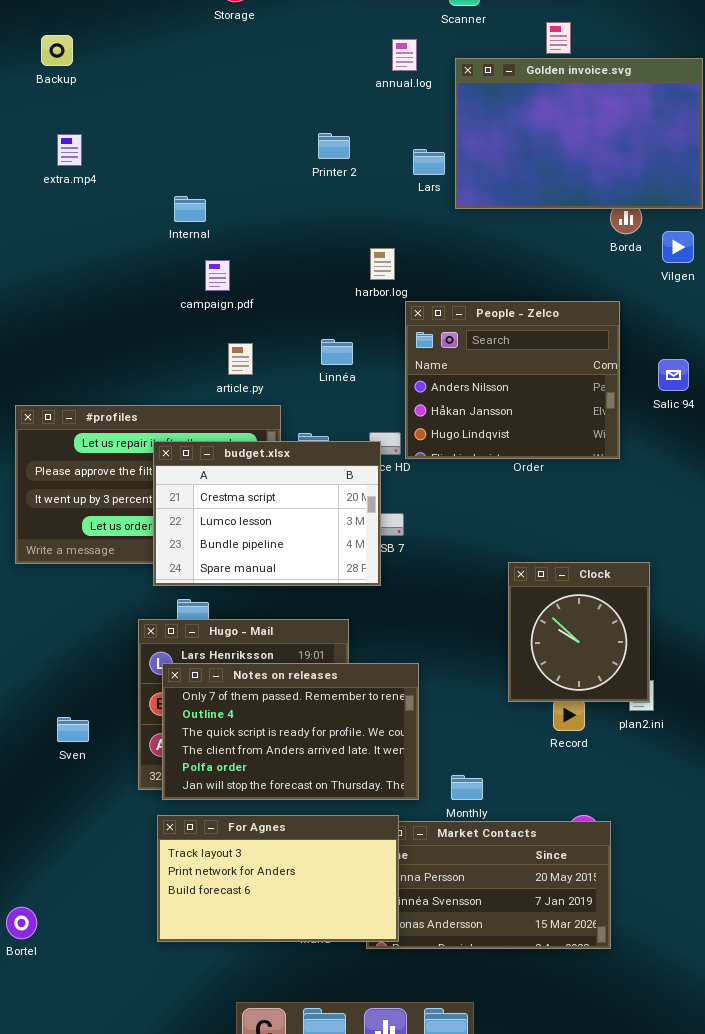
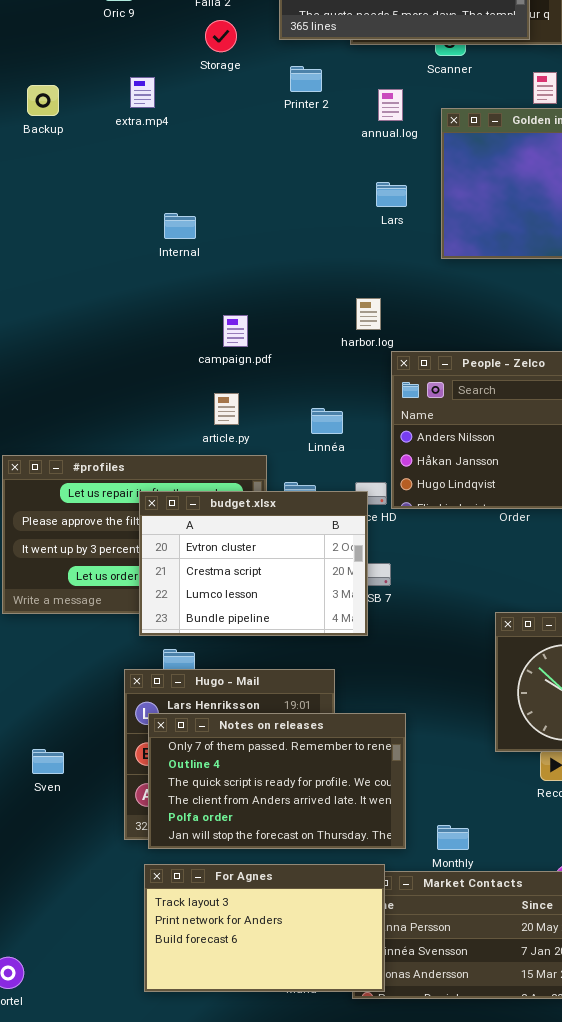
Printer 2: [318,133,350,159] -> [290,66,322,92], moved
extra.mp4: [57,134,82,166] -> [130,77,155,108], moved
Lars: [413,149,445,175] -> [376,182,407,207], moved
Internal: [174,196,206,222] -> [164,213,196,239], moved
campaign.pdf: [205,260,230,291] -> [223,315,248,347], moved
Linnéa: [321,339,353,365] -> [311,408,343,434], moved
budget.xlsx: [153,441,381,586] -> [139,491,368,636], scrolled up 1 row
Sven: [57,717,89,742] -> [32,749,64,774], moved

